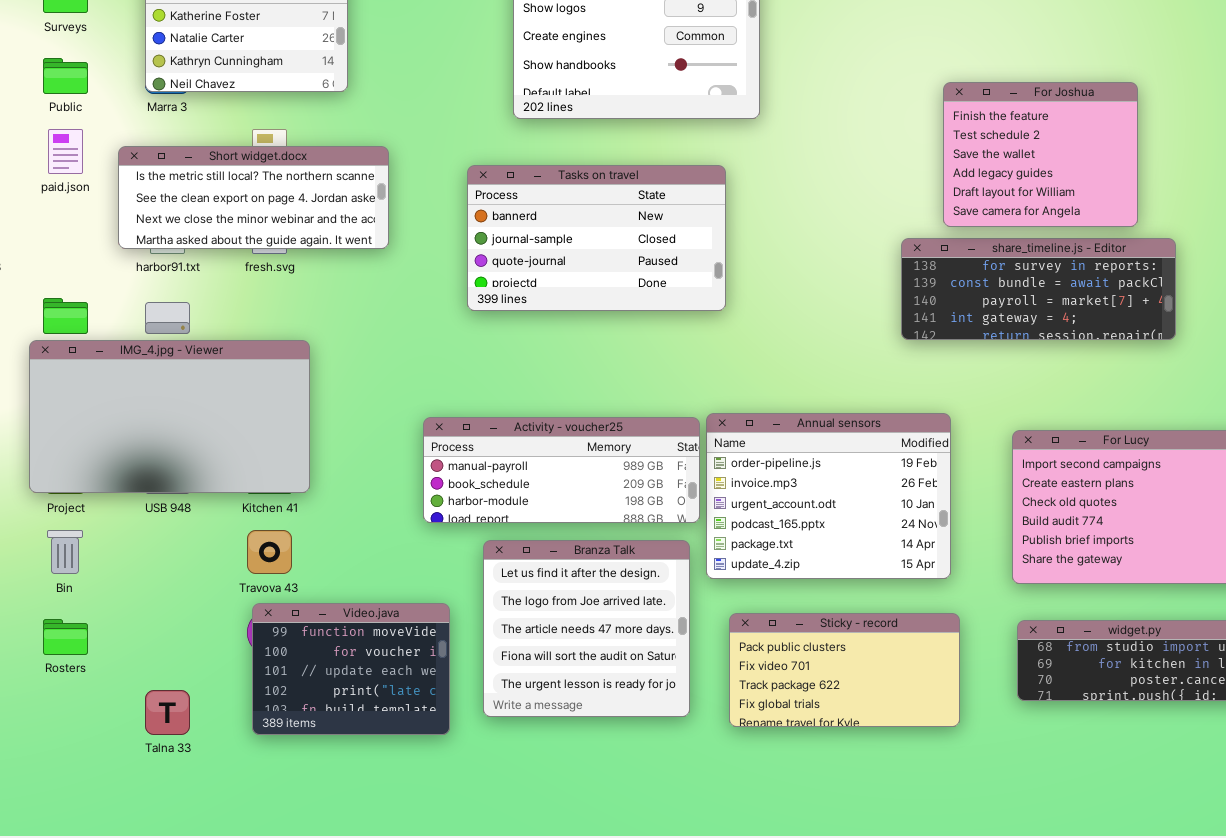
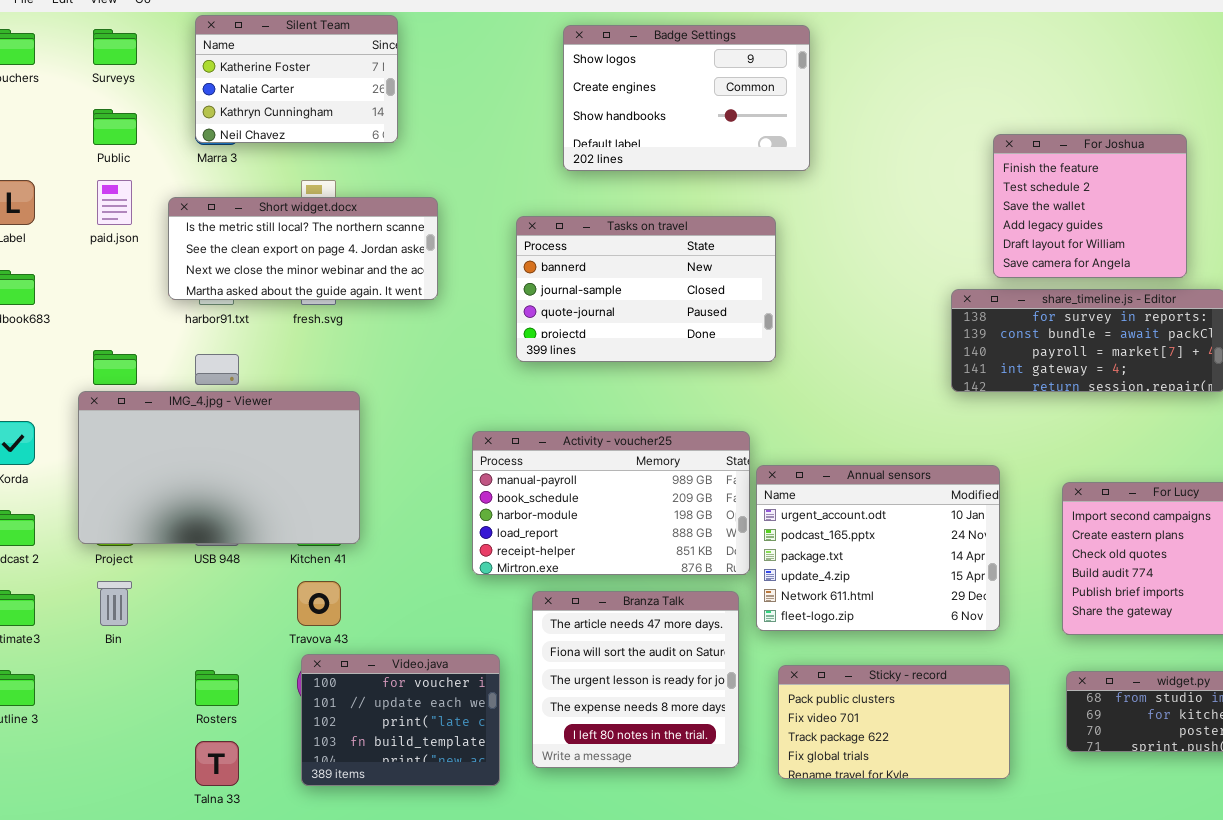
Annual sensors: [706,413,951,579] -> [756,465,1000,631], scrolled down 2 rows
Activity - voucher25: [423,417,700,523] -> [472,431,750,575], resized
Branza Talk: [483,540,690,717] -> [532,591,739,768], scrolled down 2 rows
Video.java: [252,603,450,735] -> [301,654,500,786], scrolled down 1 row
Rosters: [43,619,88,655] -> [195,670,239,706], moved

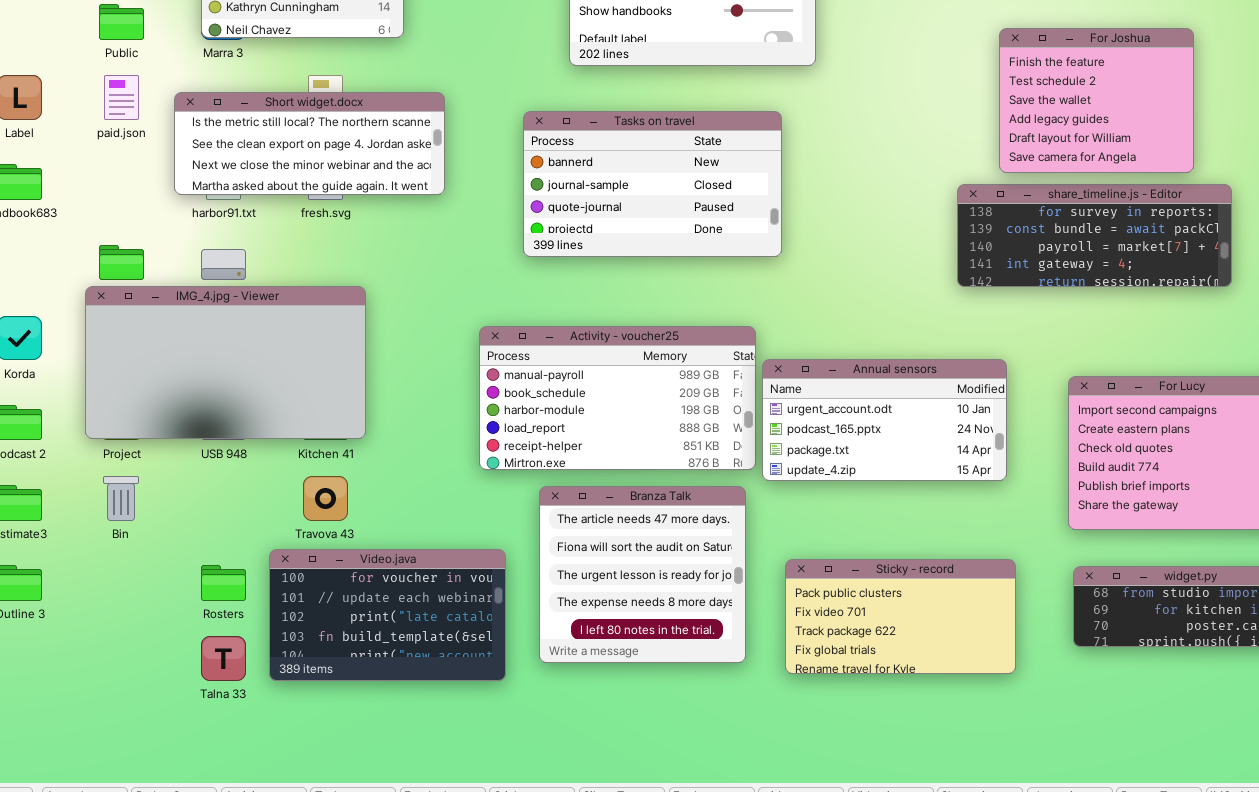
Annual sensors: [756,465,1000,631] -> [762,359,1007,481], resized
Video.java: [301,654,500,786] -> [269,549,506,681], resized

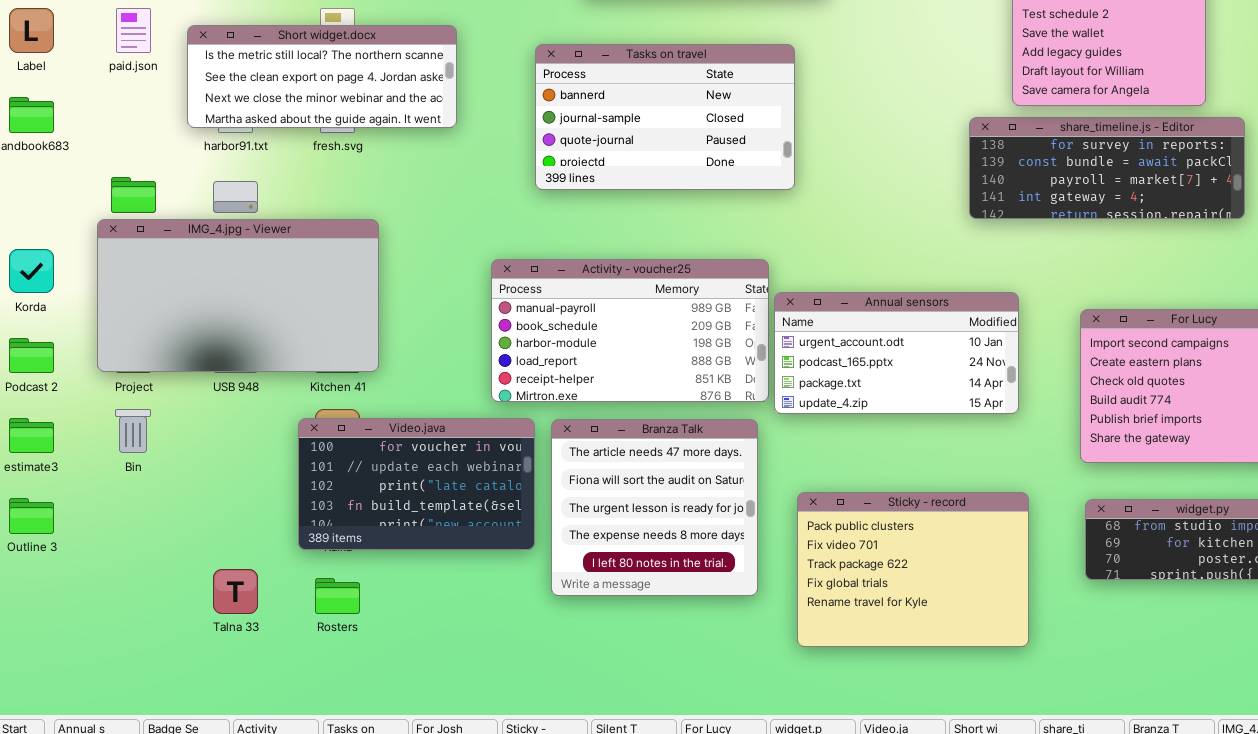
Video.java: [269,549,506,681] -> [298,418,535,550], moved
Sticky - record: [785,559,1016,674] -> [797,492,1029,647], resized
Rosters: [201,565,246,601] -> [315,578,360,614], moved

